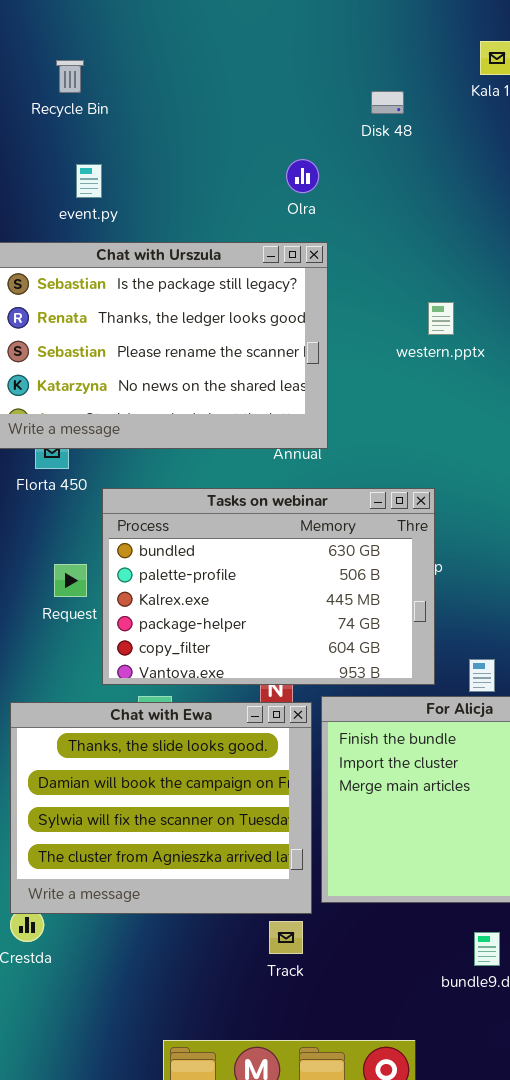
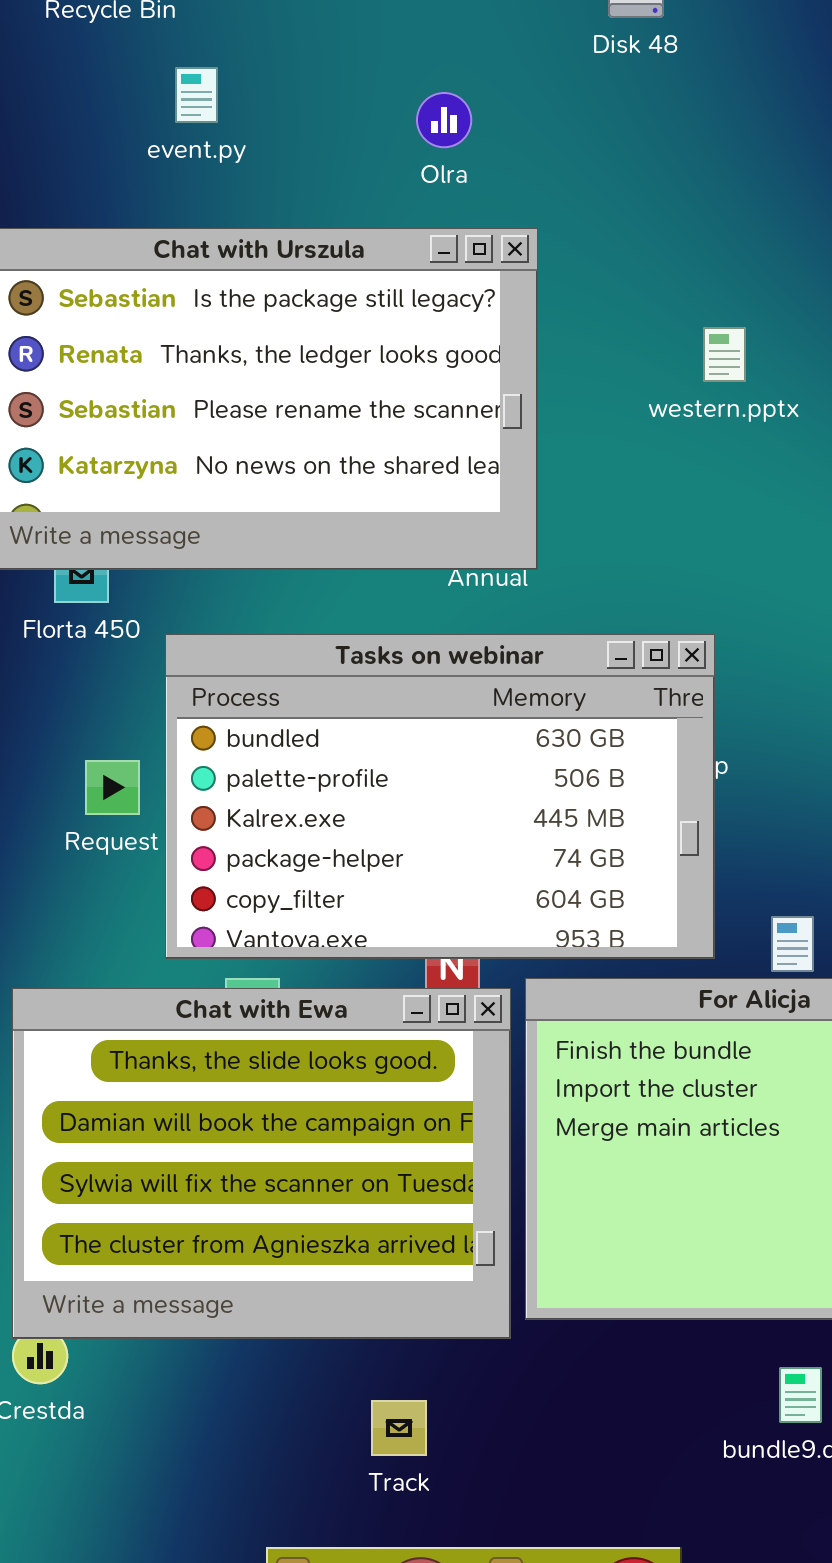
Olra: [286,159,319,193] -> [416,92,472,148], moved
event.py: [76,164,102,198] -> [175,67,218,123], moved
Track: [269,921,303,954] -> [371,1400,427,1456], moved

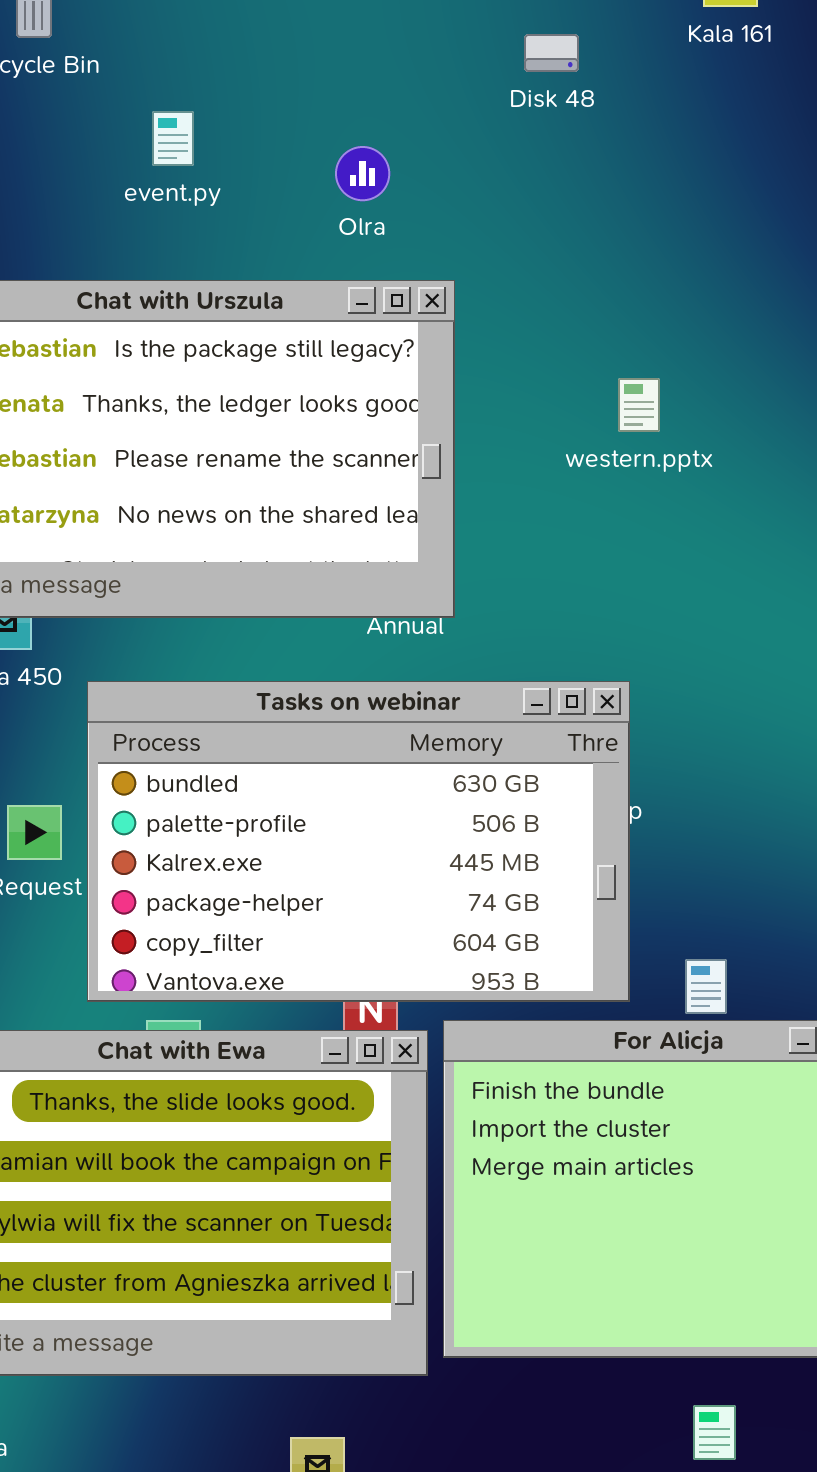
event.py: [175,67,218,123] -> [152,111,194,166], moved

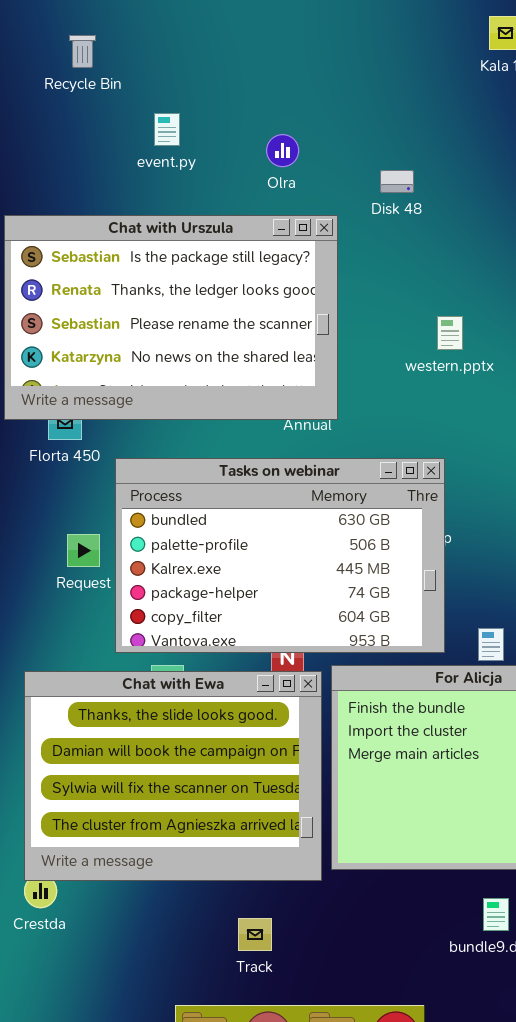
Disk 48: [524,34,579,72] -> [380,170,414,193], moved
western.pptx: [618,378,660,432] -> [437,316,463,350], moved

